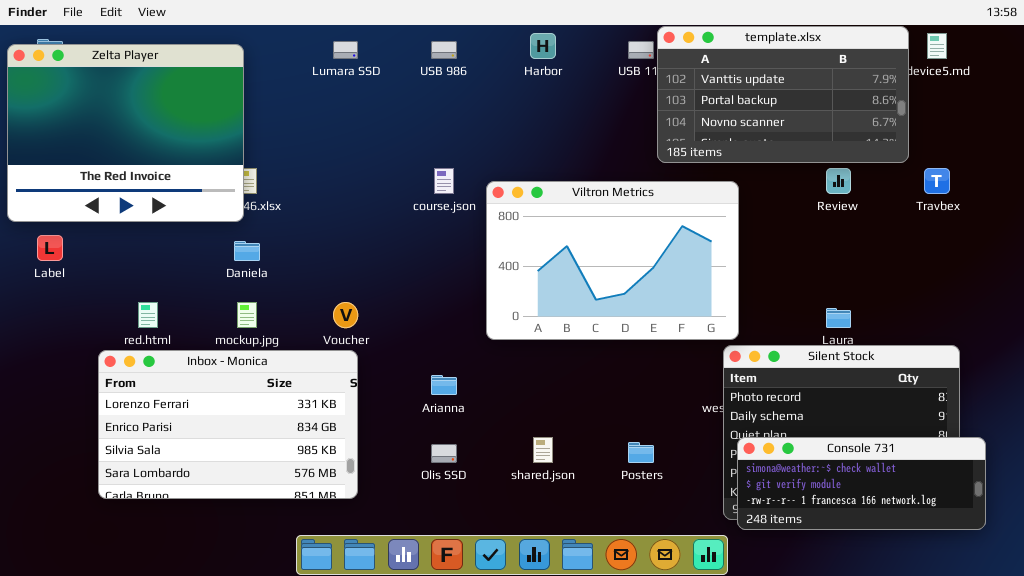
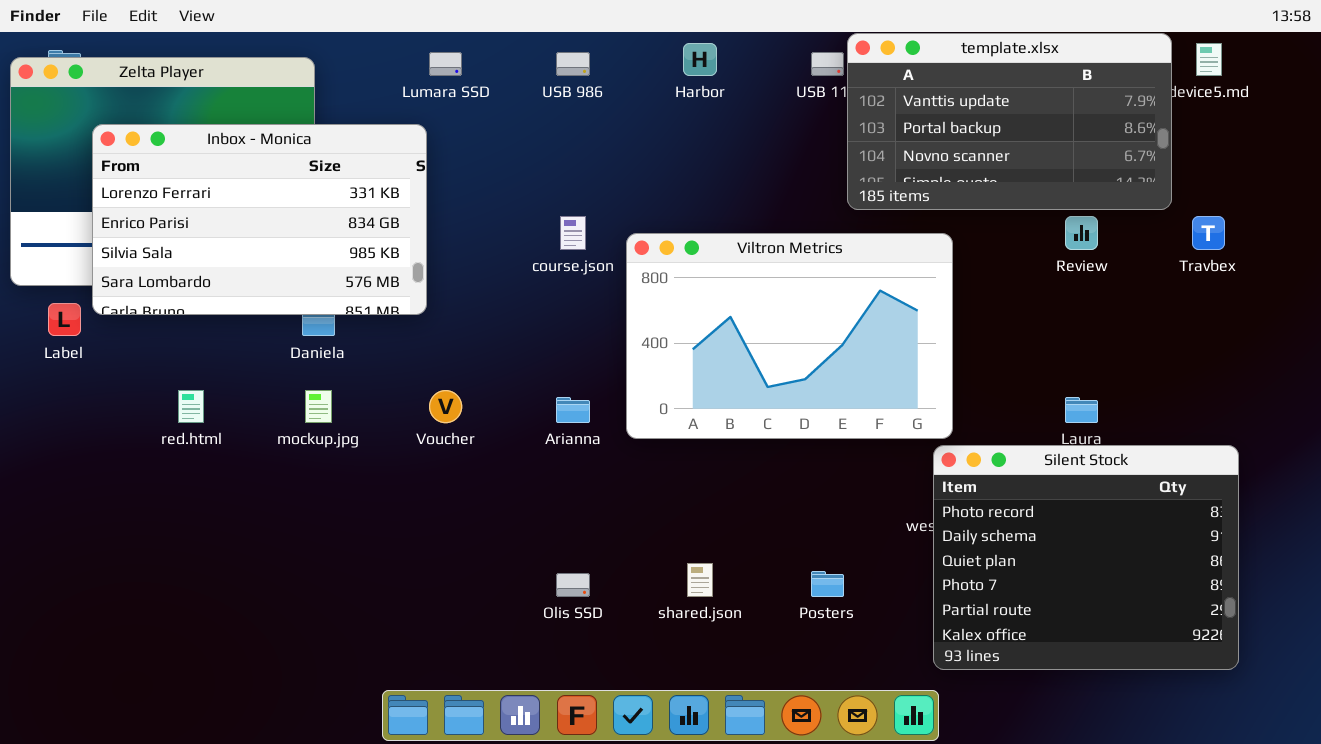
Inbox - Monica: [98,350,358,499] -> [92,124,427,315], moved
Arianna: [431,375,457,395] -> [556,397,590,423], moved
Console 731: [737,437,986,530] -> none, closed

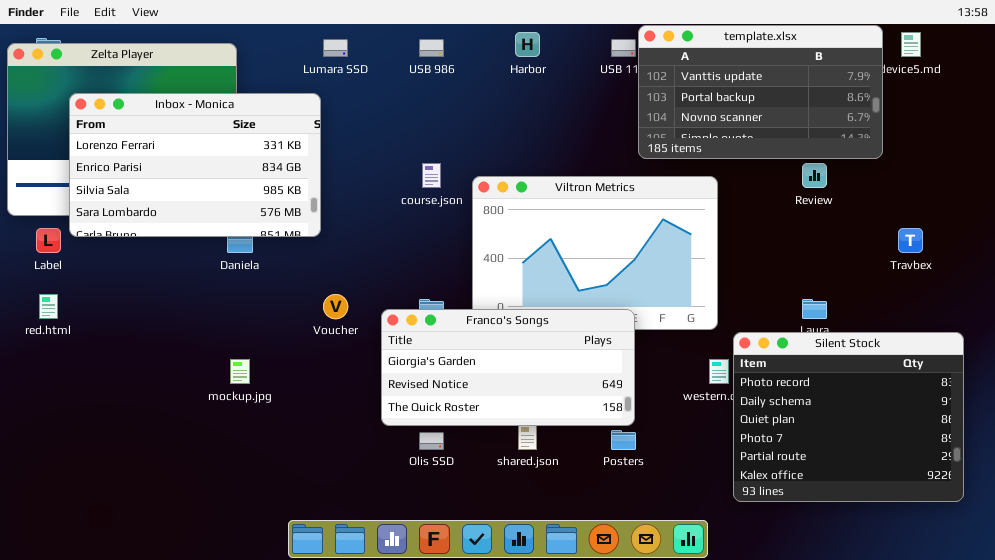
Travbex: [1192,216,1225,250] -> [898,228,923,253], moved
red.html: [178,390,204,423] -> [39,294,58,319], moved
mockup.jpg: [305,390,332,423] -> [230,359,250,384], moved
Franco's Songs: none -> [381,309,635,426], opened
Silent Stock: [933,445,1239,670] -> [733,332,964,502], moved

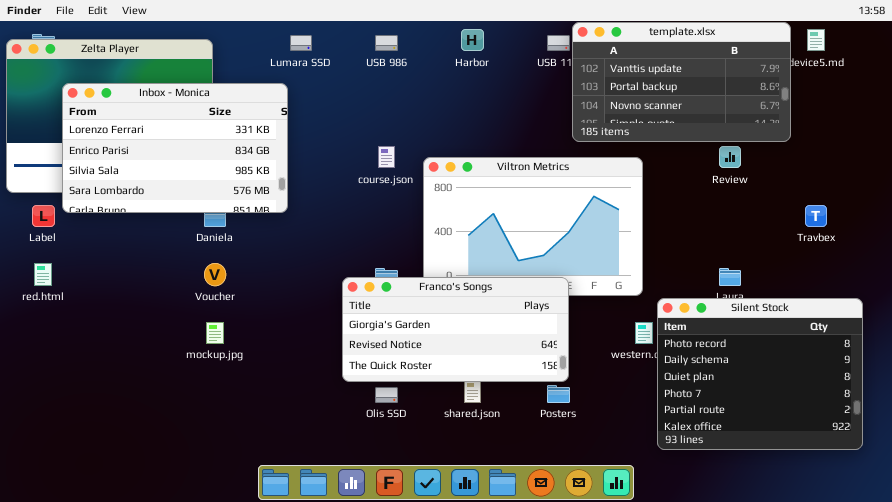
Voucher: [323,294,348,319] -> [204,263,226,286], moved

